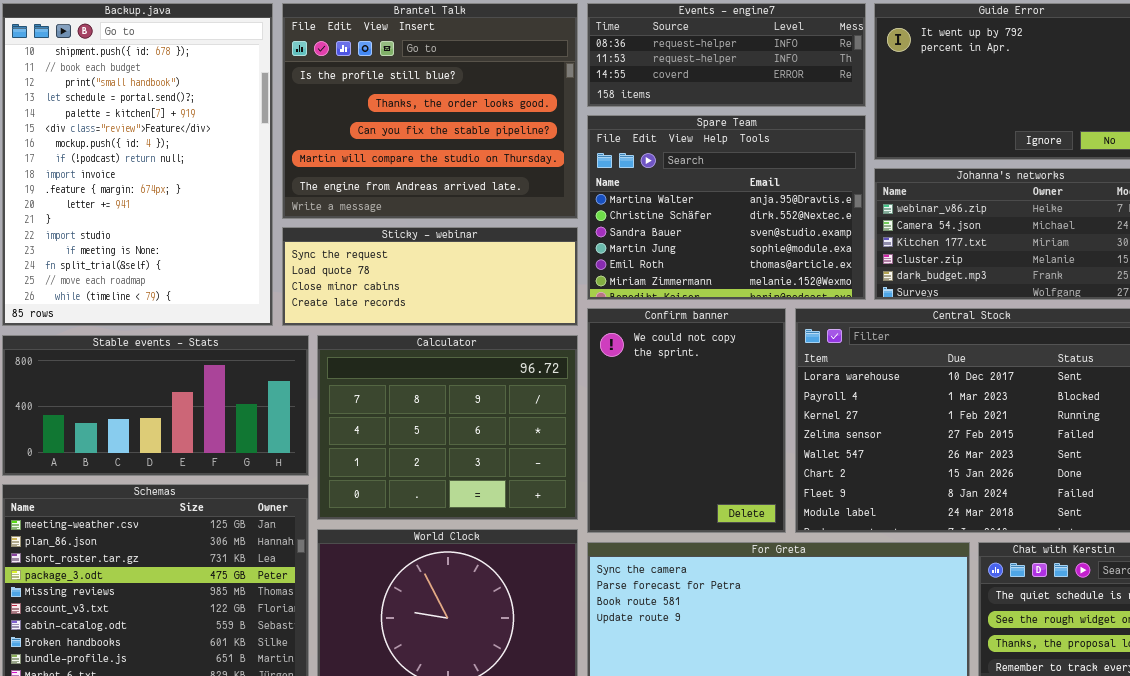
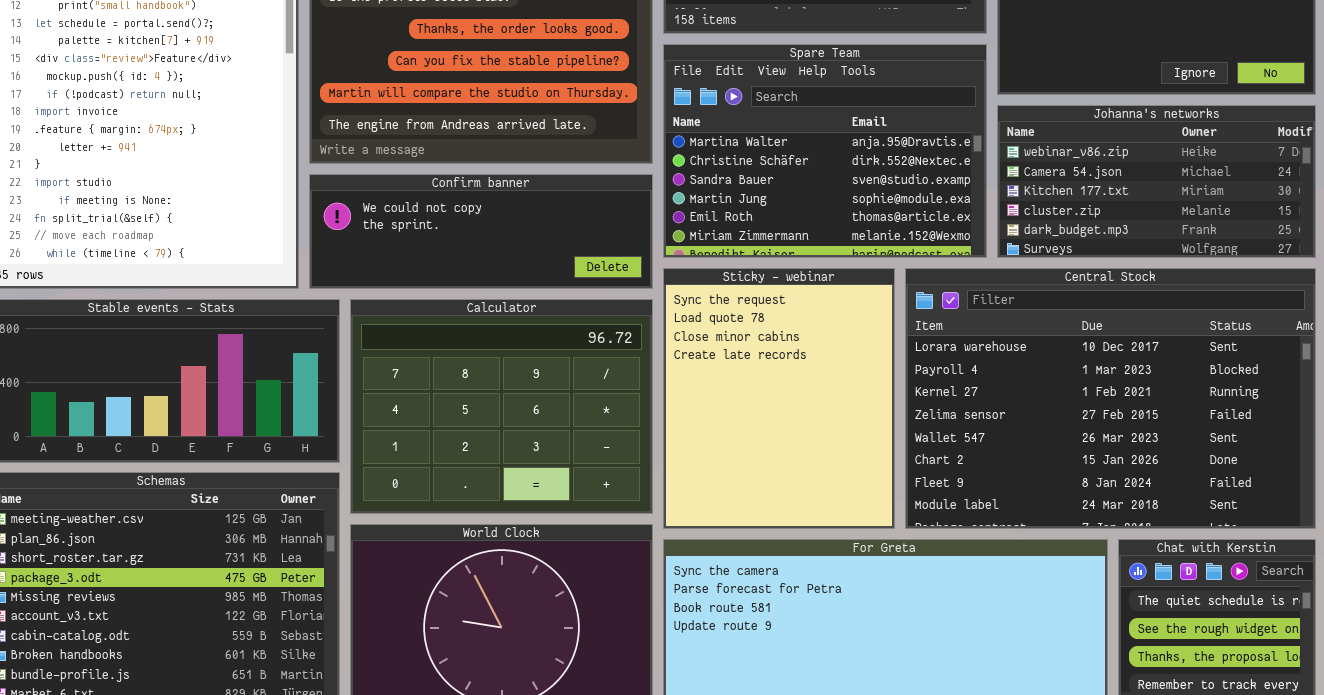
Sticky - webinar: [282,227,578,326] -> [663,268,895,529], moved, resized
Confirm banner: [587,308,786,533] -> [309,174,653,289], moved, resized

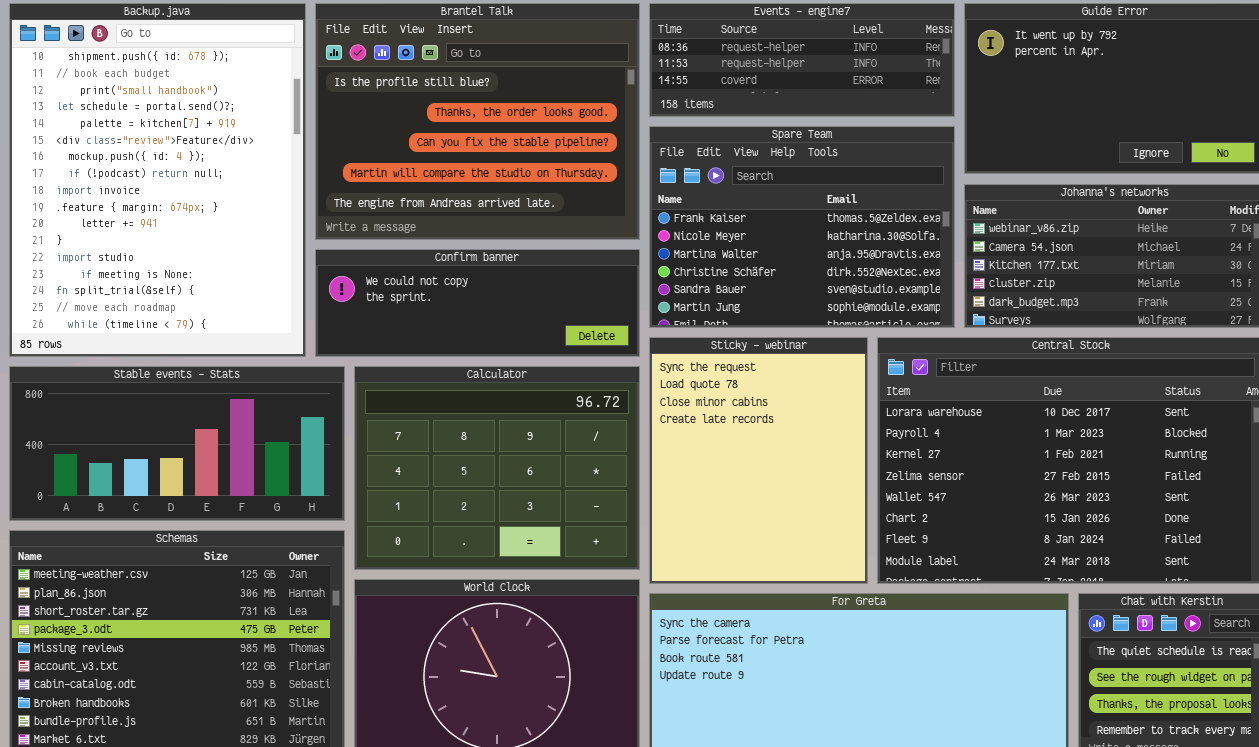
Spare Team: [663,44,987,258] -> [649,126,955,328], scrolled up 2 rows

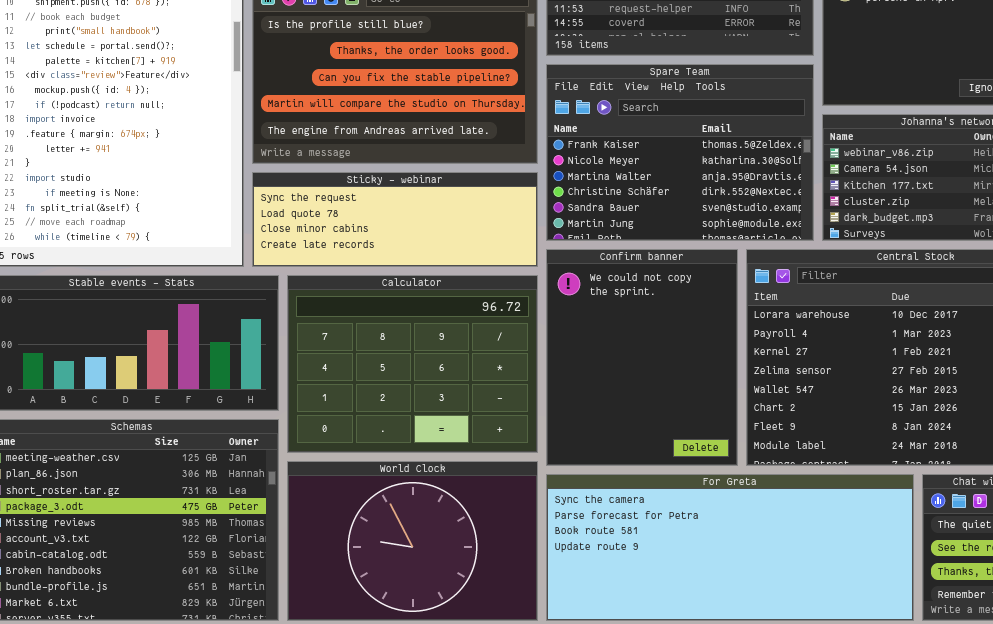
Confirm banner: [315,249,640,357] -> [546,249,738,466], moved, resized
Sticky - webinar: [649,337,868,584] -> [252,172,538,267], moved, resized

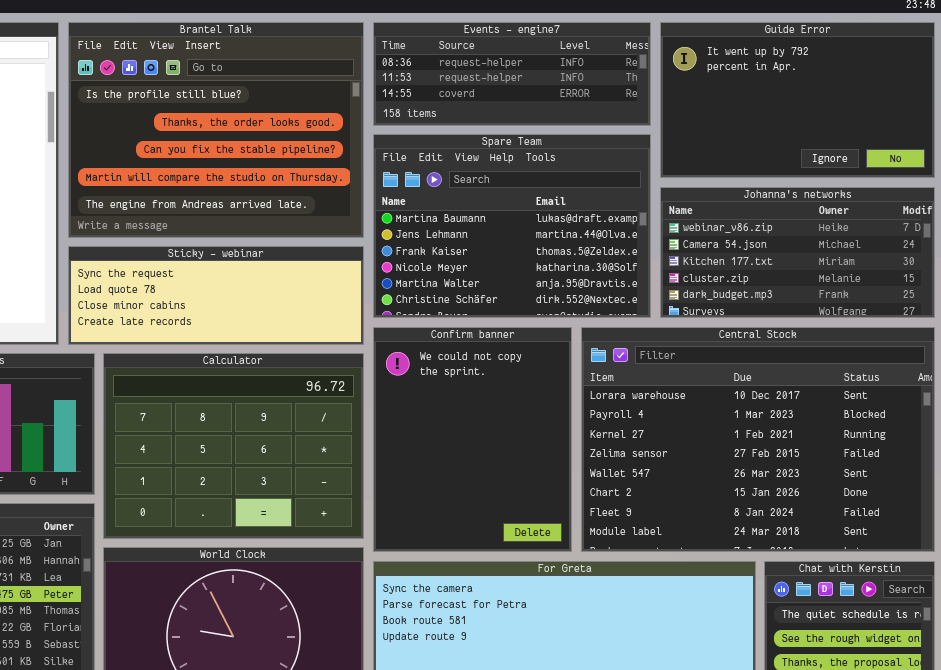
Spare Team: [546,64,814,241] -> [373,134,651,318], scrolled up 2 rows

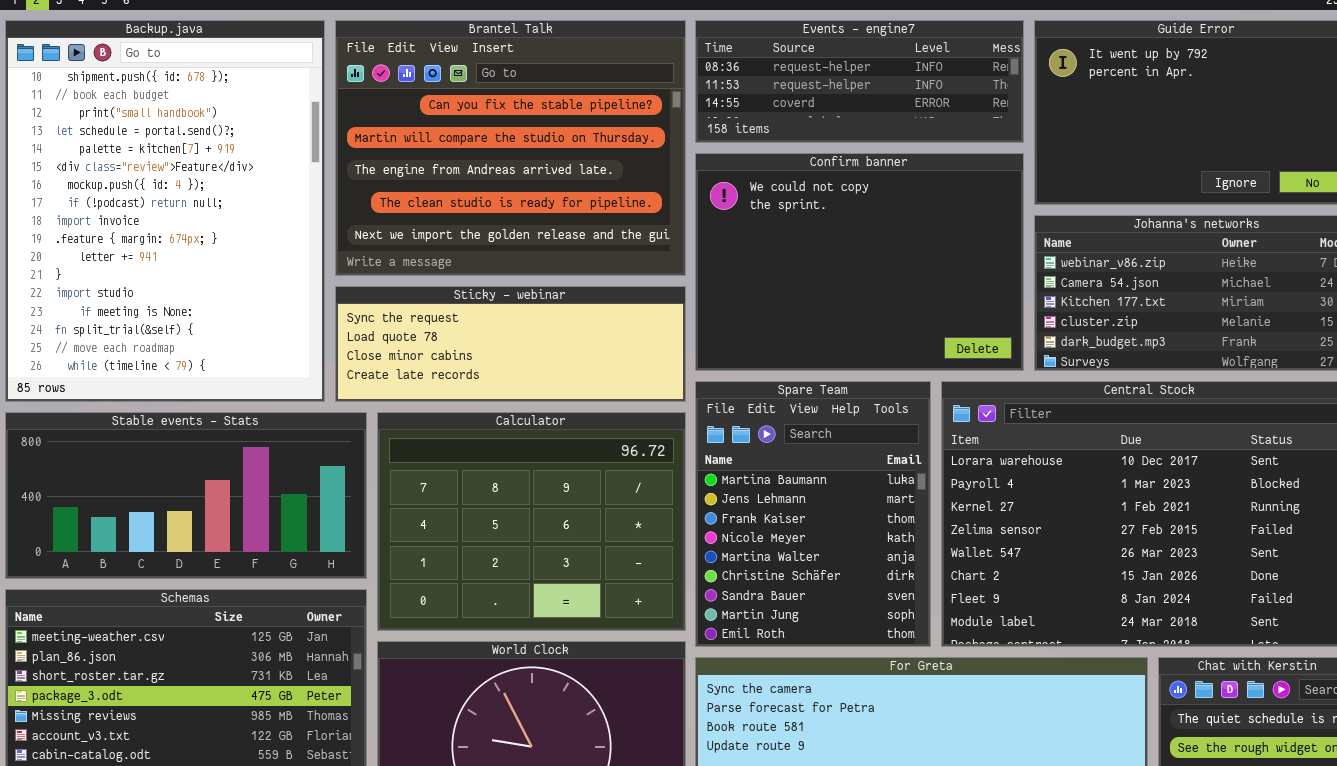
Brantel Talk: [68,22,364,238] -> [335,20,686,276], scrolled down 2 rows
Spare Team: [373,134,651,318] -> [695,381,931,647], moved, resized
Confirm banner: [373,327,572,552] -> [695,153,1024,371], moved, resized

